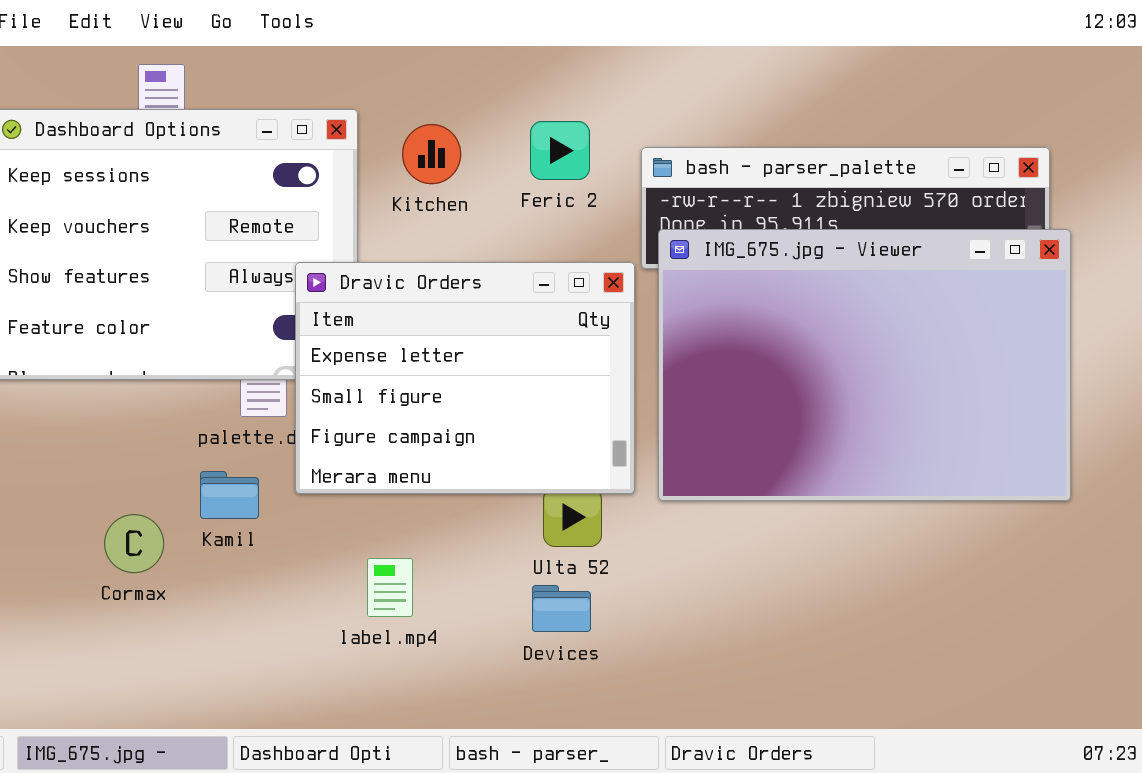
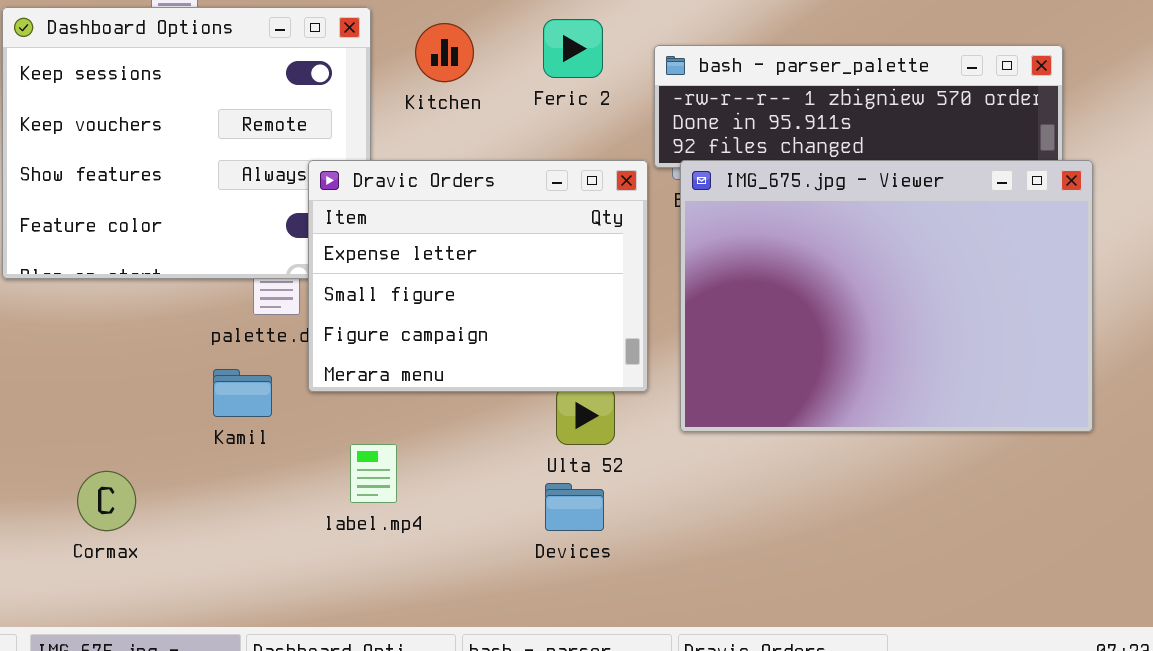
IMG_675.jpg - Viewer: [658,229,1071,501] -> [680,160,1093,432], moved
Cormax: [104,514,164,573] -> [77,471,136,531], moved
label.mp4: [367,558,413,617] -> [350,444,397,503], moved

